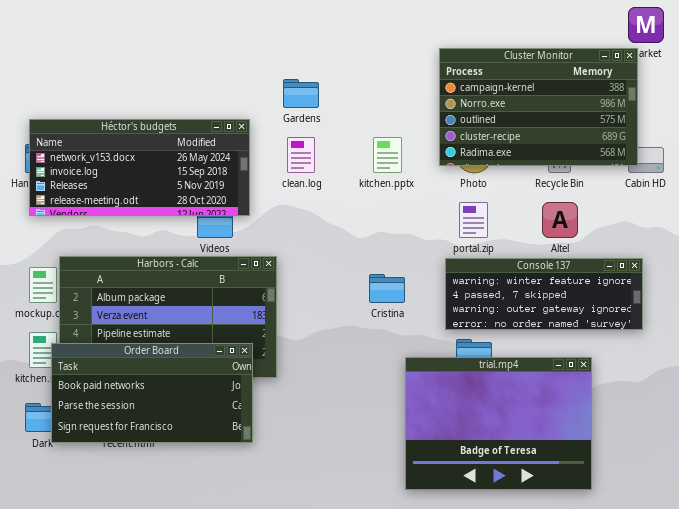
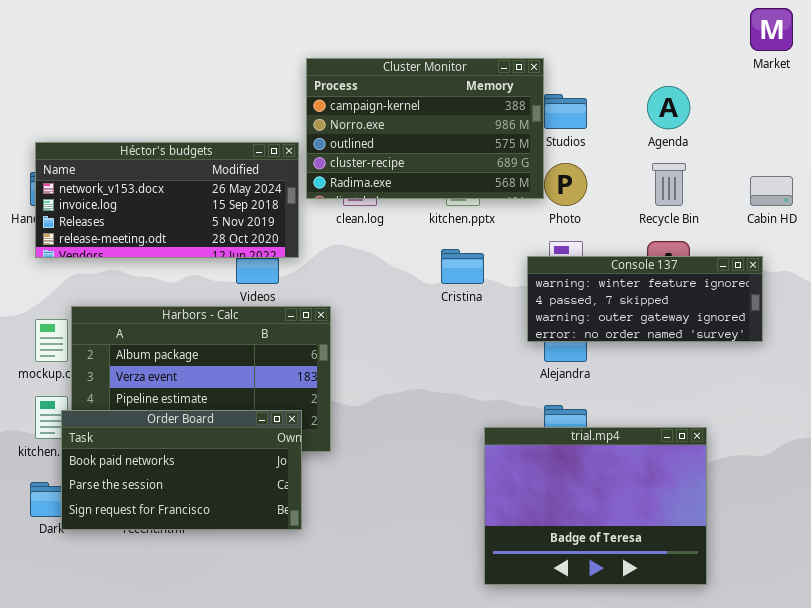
Cluster Monitor: [439,48,638,166] -> [306,58,544,199], moved
Console 137: [445,258,643,330] -> [527,256,763,342], moved
Cristina: [369,274,405,303] -> [441,249,484,284], moved

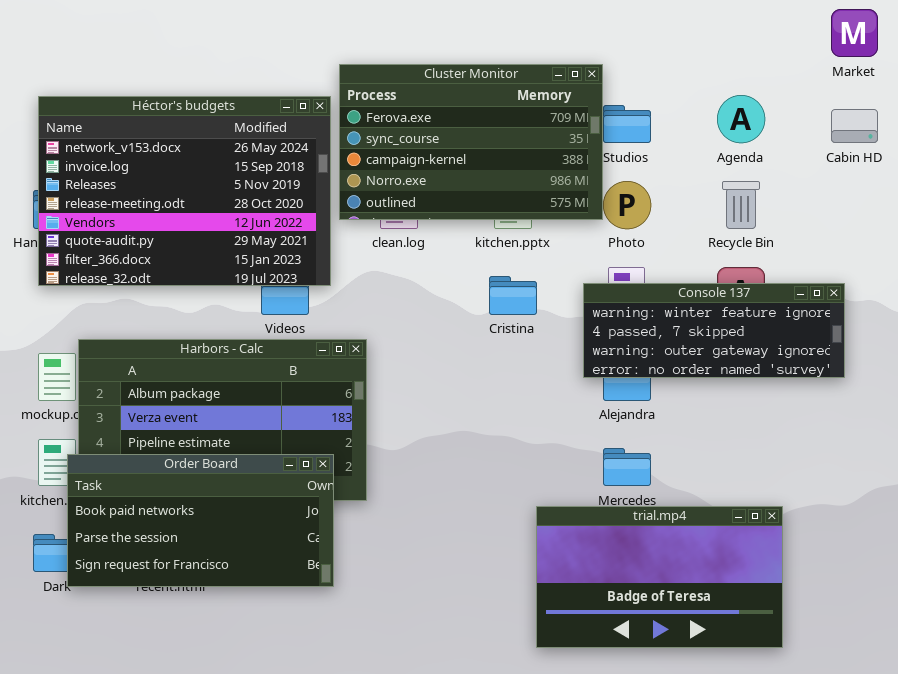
Cluster Monitor: [306,58,544,199] -> [339,64,603,220], scrolled up 2 rows
Héctor's budgets: [35,142,299,258] -> [38,96,331,286], resized
Cabin HD: [750,176,793,206] -> [831,109,878,143], moved
trial.mp4: [484,427,707,585] -> [536,506,783,648], resized

